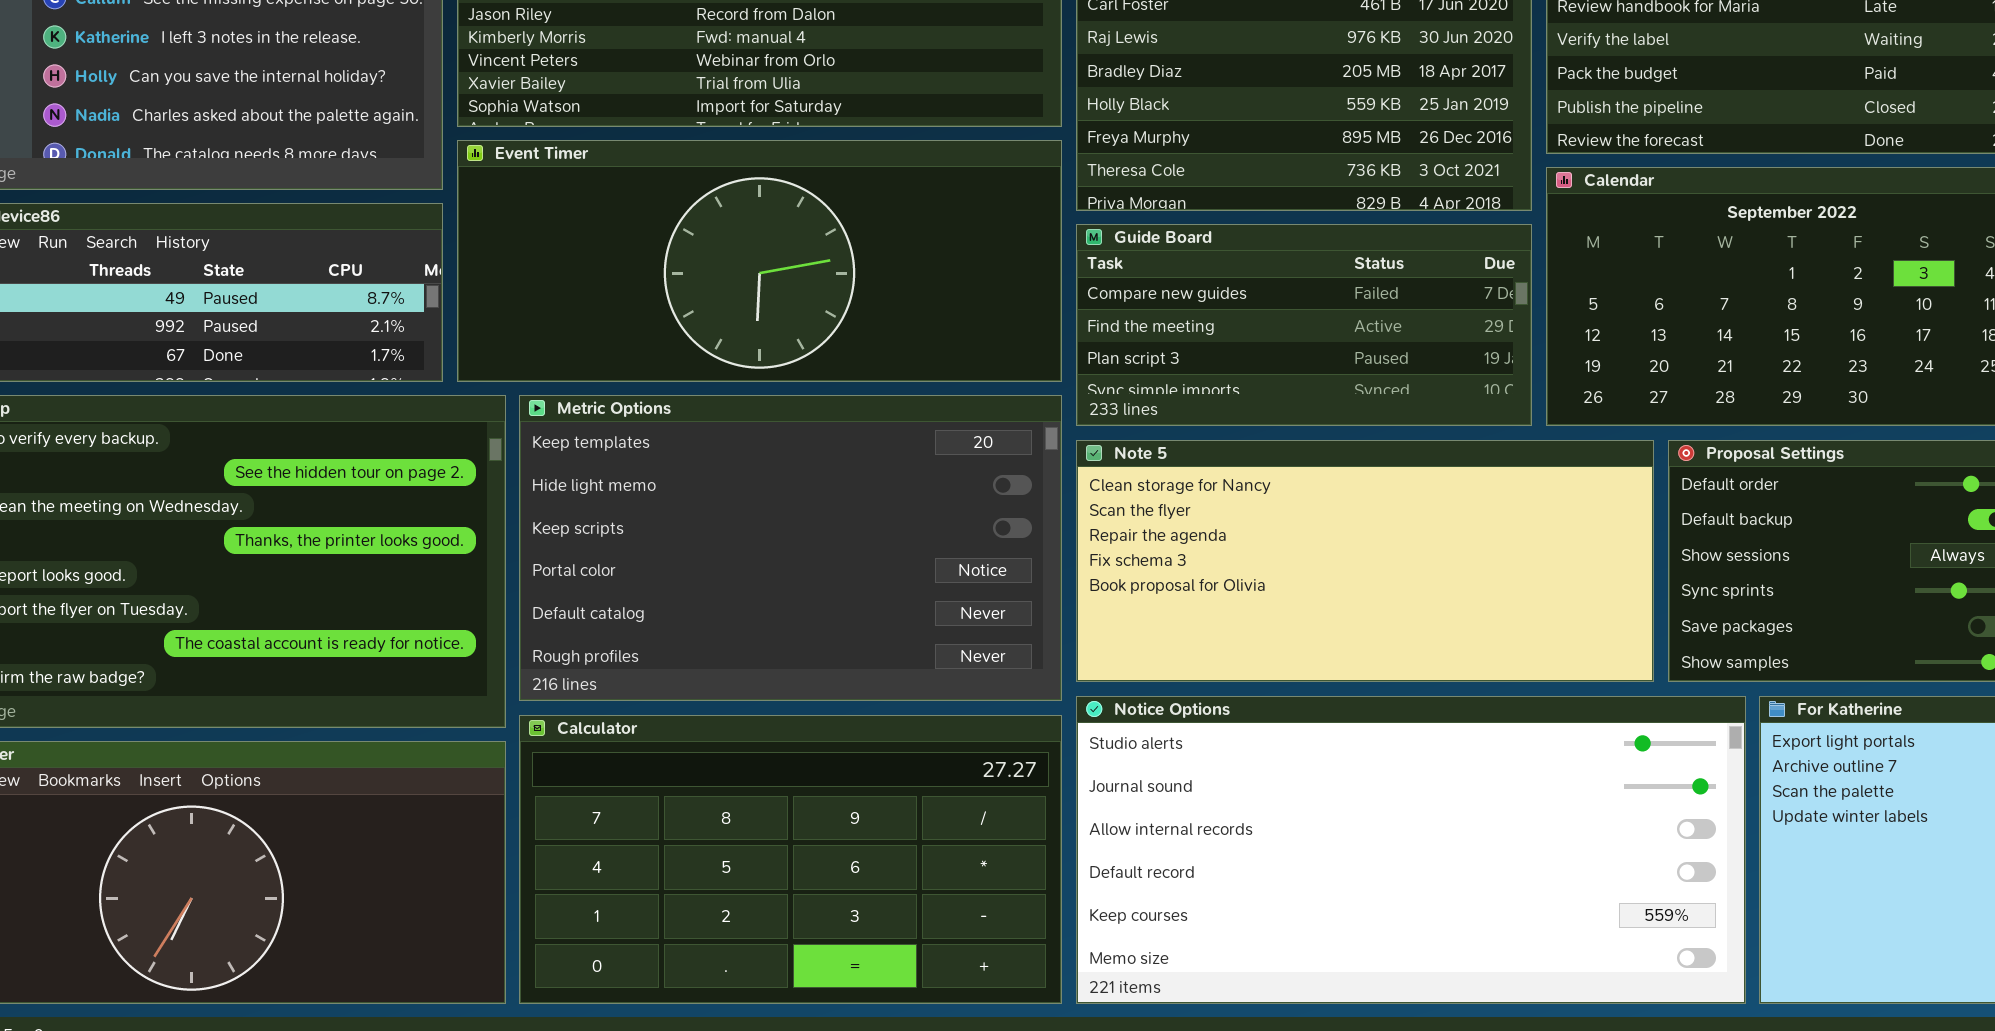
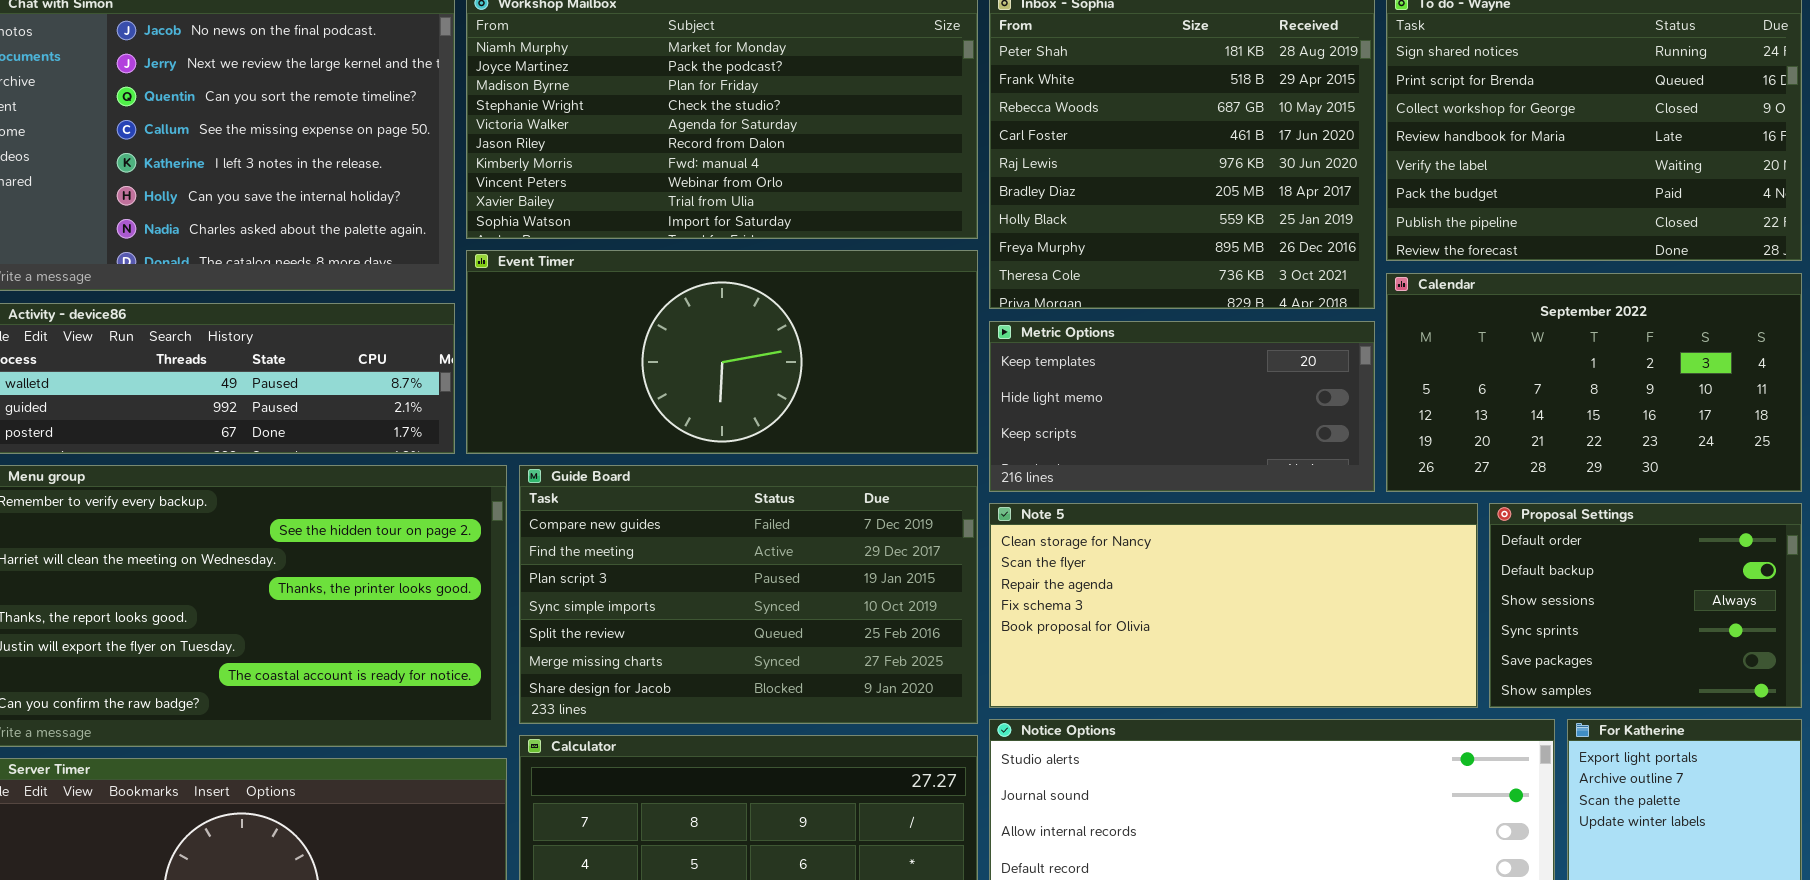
Guide Board: [1076,224,1532,426] -> [519,465,978,724], moved, resized
Metric Options: [519,395,1062,701] -> [989,321,1375,492], moved, resized

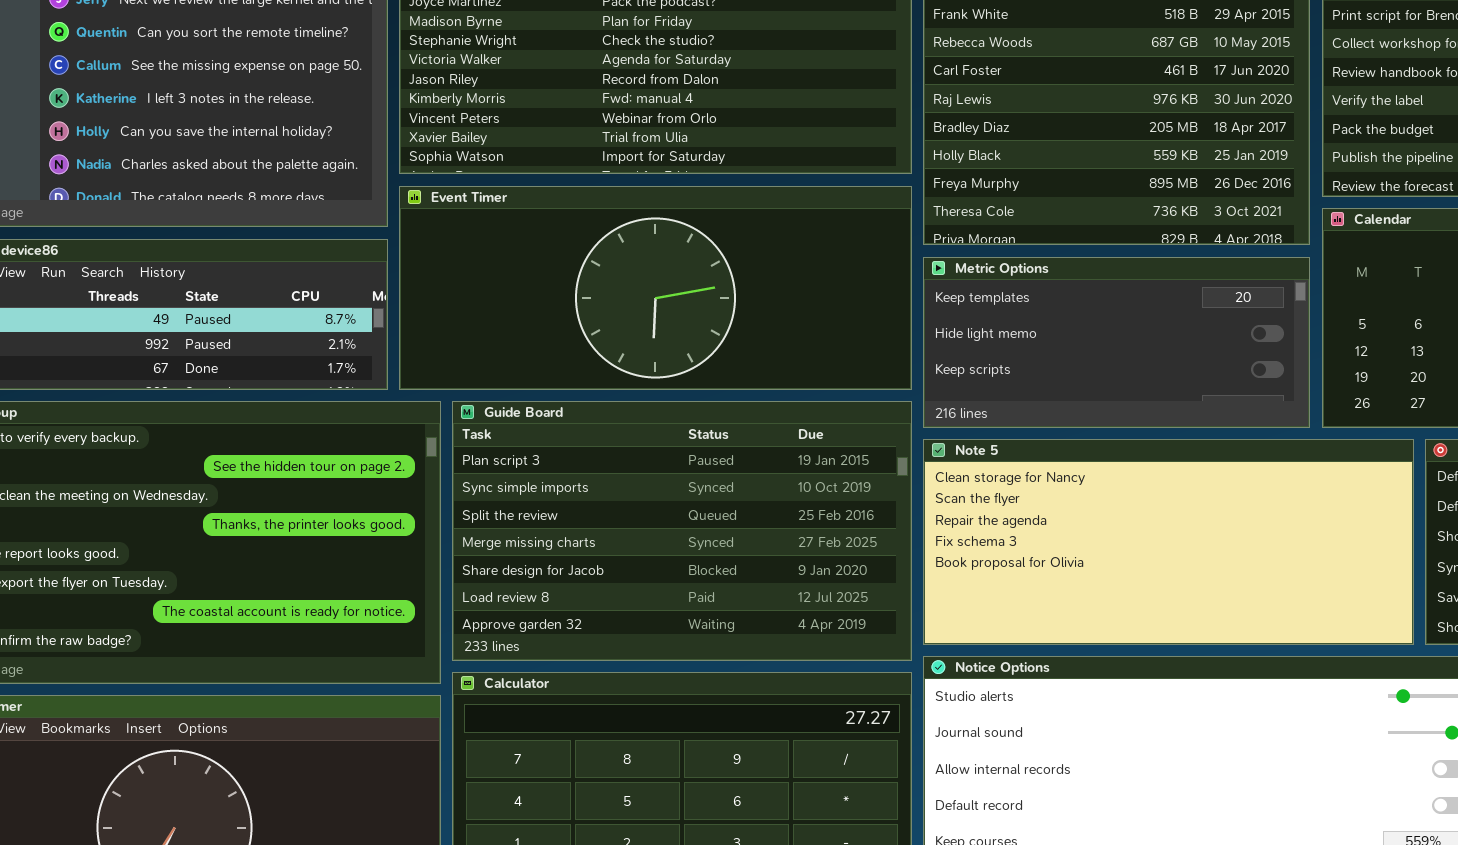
Guide Board: [519,465,978,724] -> [452,401,912,661], scrolled down 2 rows

